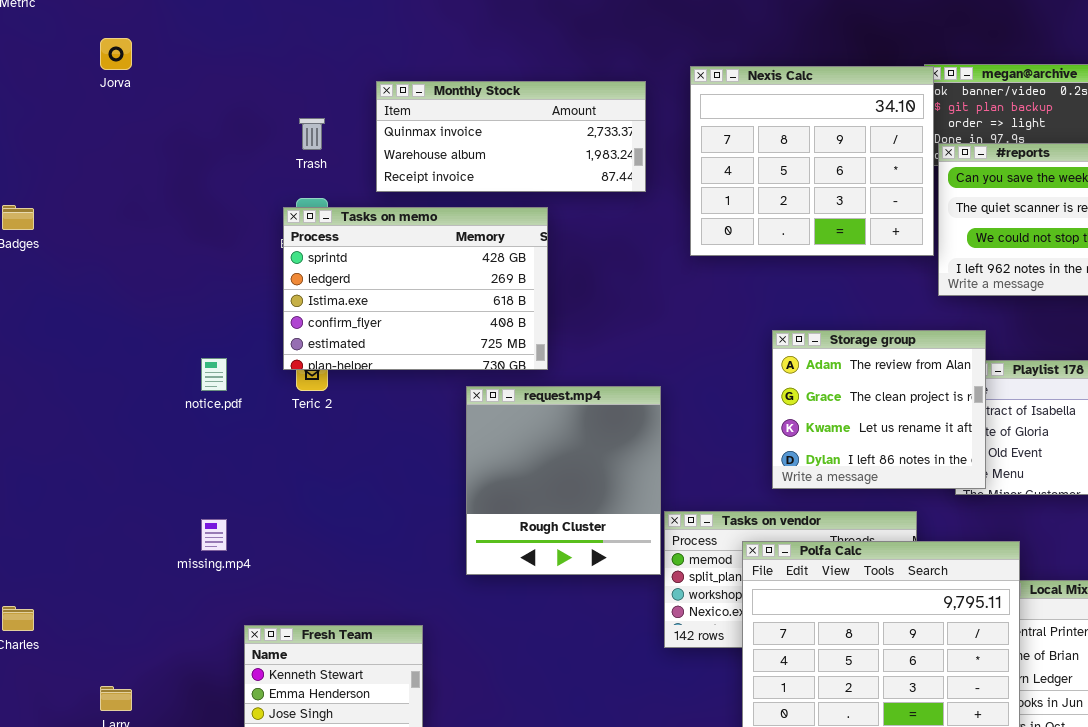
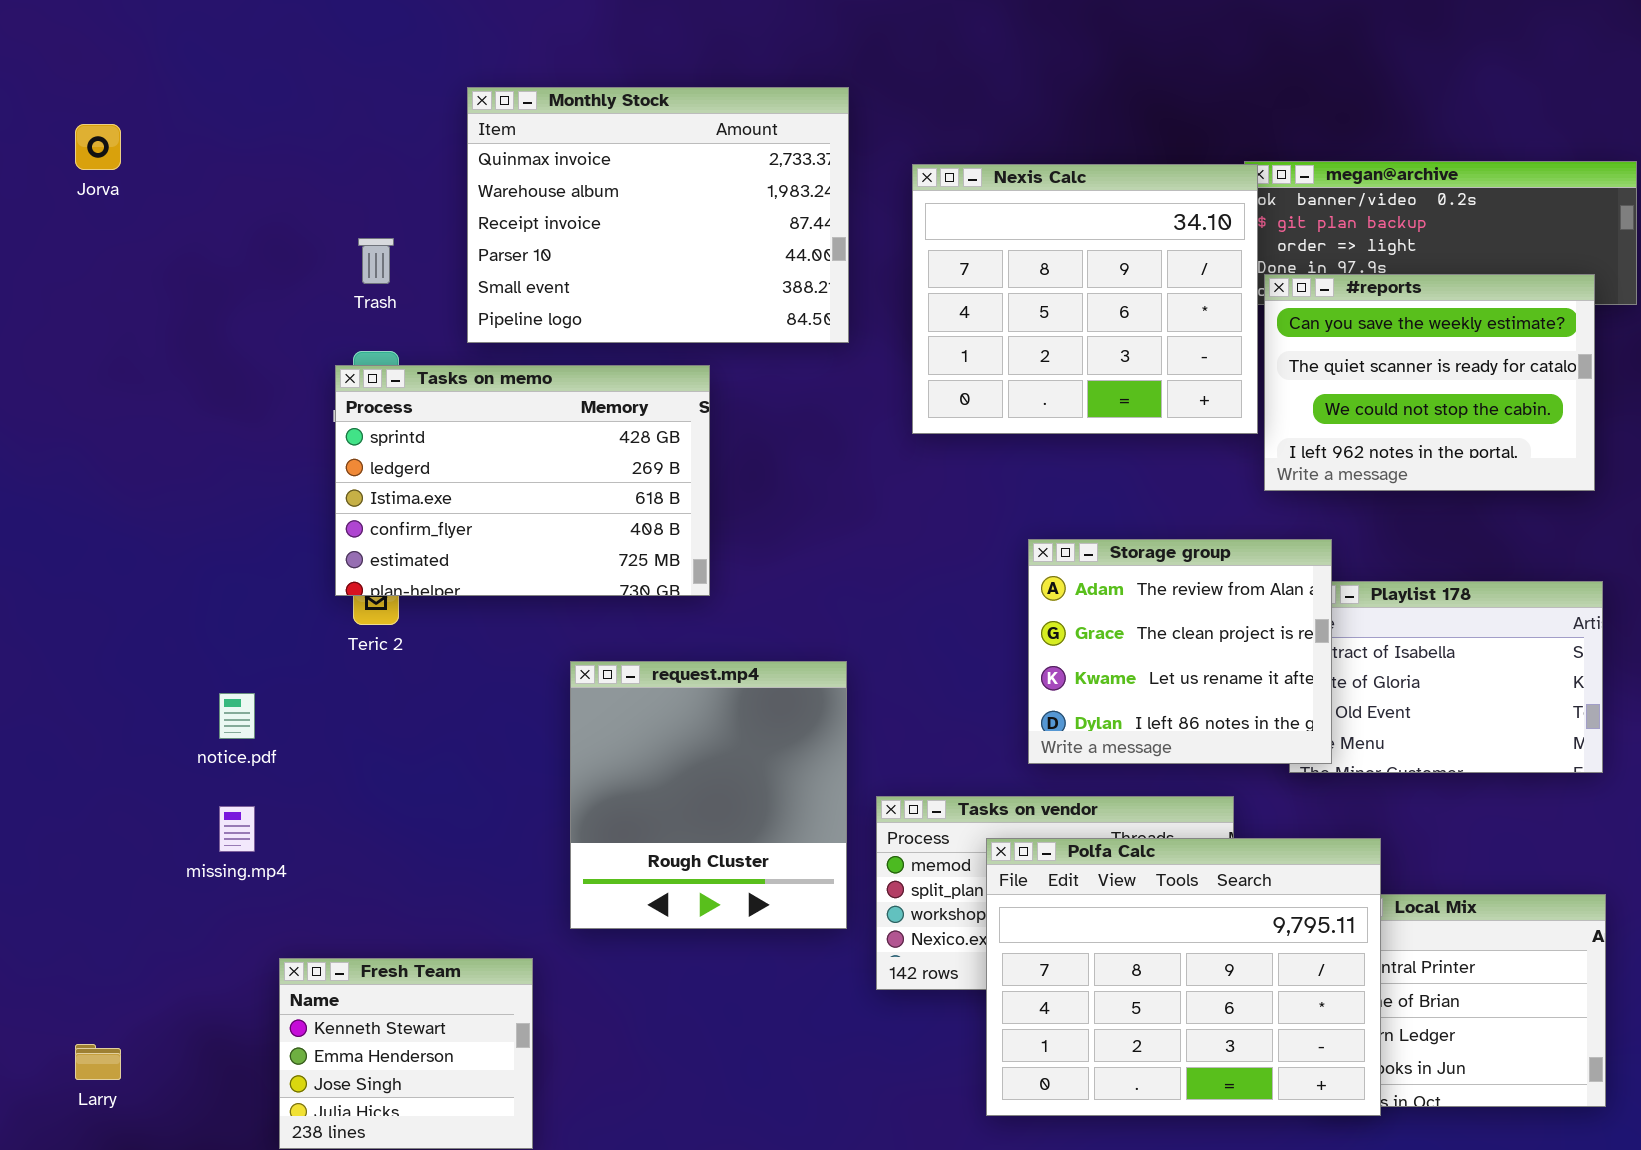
Monthly Stock: [376,81,646,192] -> [467,87,849,343], resized
notice.pdf: [201,358,227,391] -> [219,693,255,739], moved
request.mp4: [466,386,661,575] -> [570,661,847,929], moved

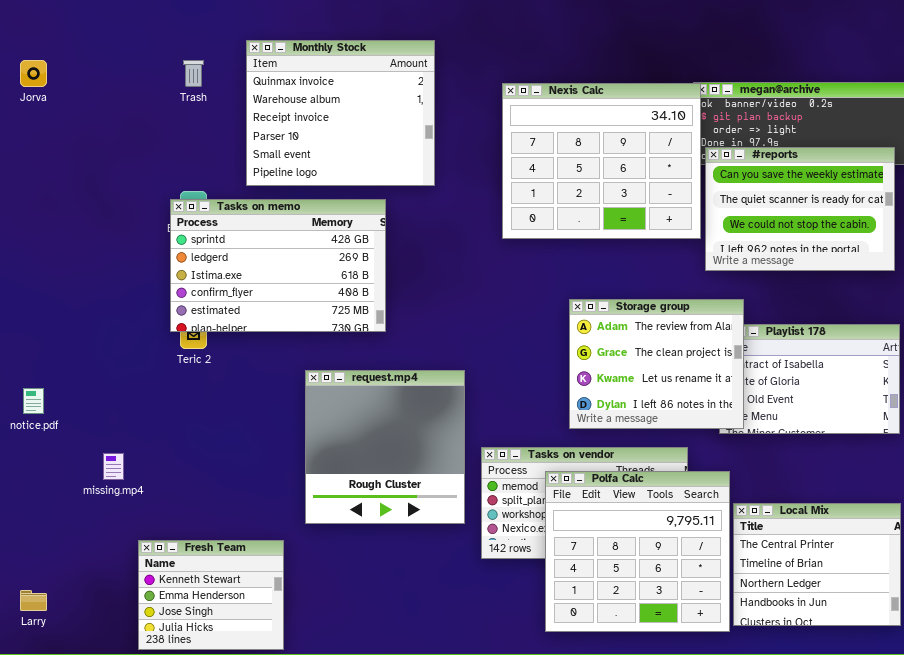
Monthly Stock: [467,87,849,343] -> [246,40,435,186], resized
Trash: [358,238,394,284] -> [183,60,204,87], moved
notice.pdf: [219,693,255,739] -> [23,388,44,414], moved
Polfa Calc: [986,838,1381,1116] -> [545,471,730,632], resized

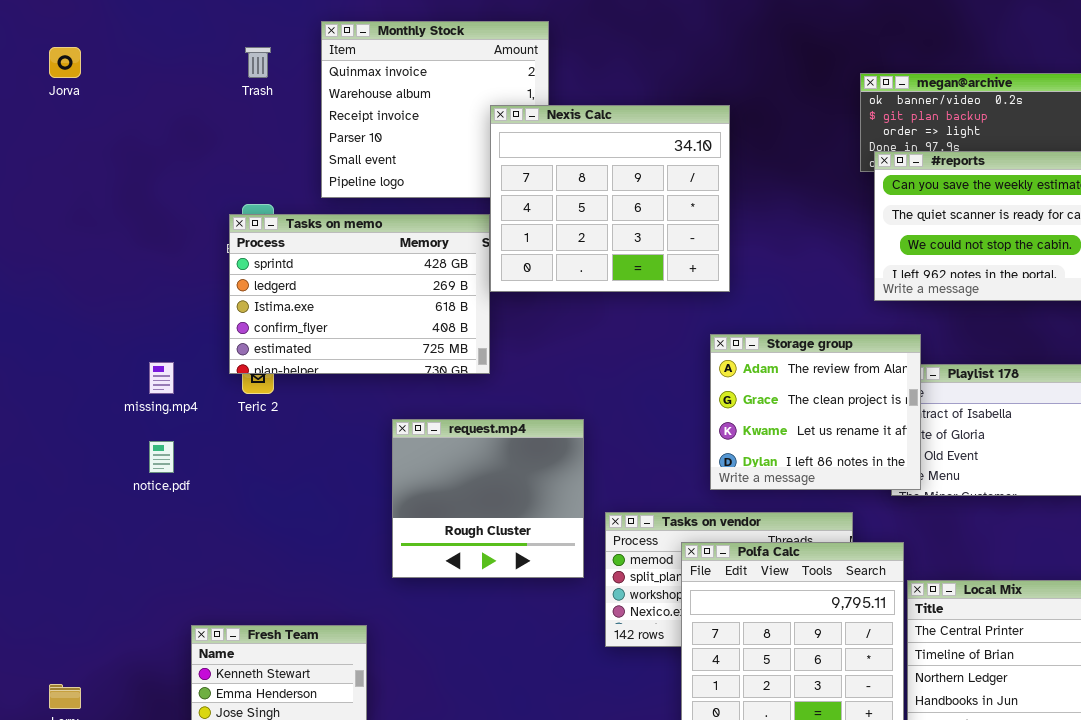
Nexis Calc: [502,83,701,239] -> [490,105,730,292], moved
request.mp4: [305,370,465,524] -> [392,419,584,578], resized
notice.pdf: [23,388,44,414] -> [149,441,174,473], moved
missing.mp4: [103,453,124,480] -> [149,362,174,394], moved

